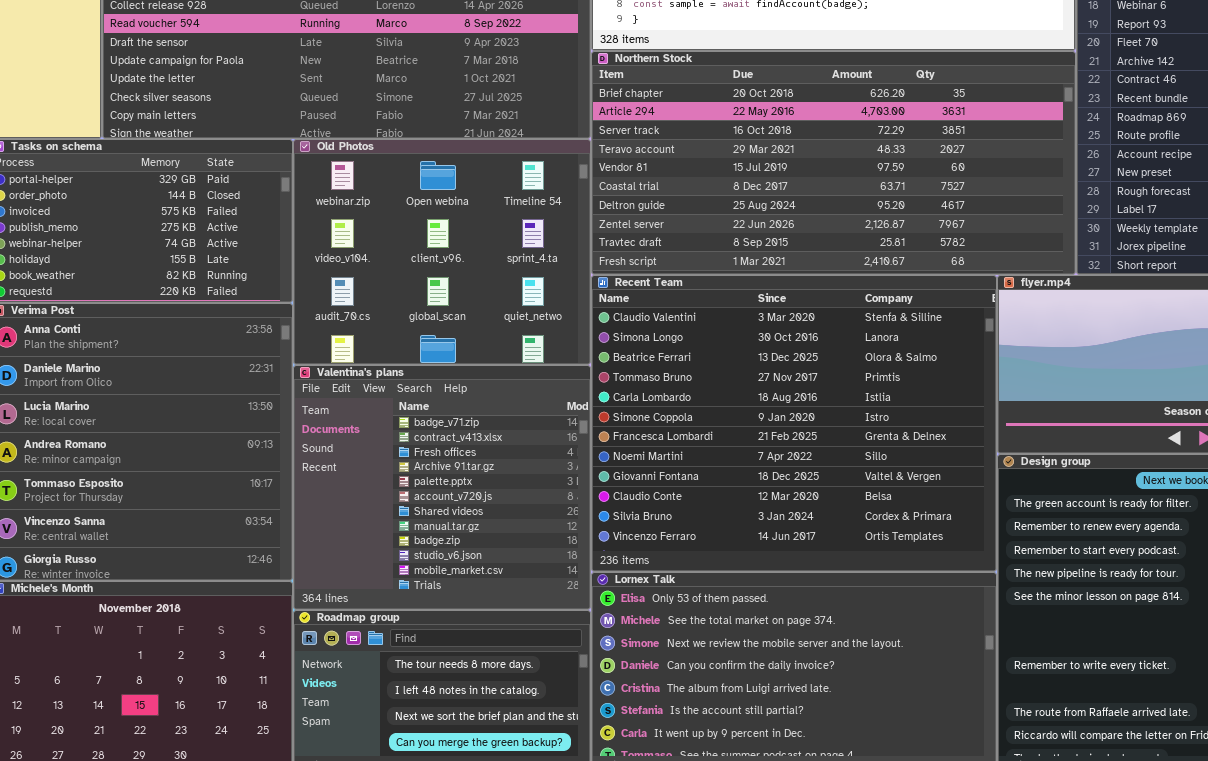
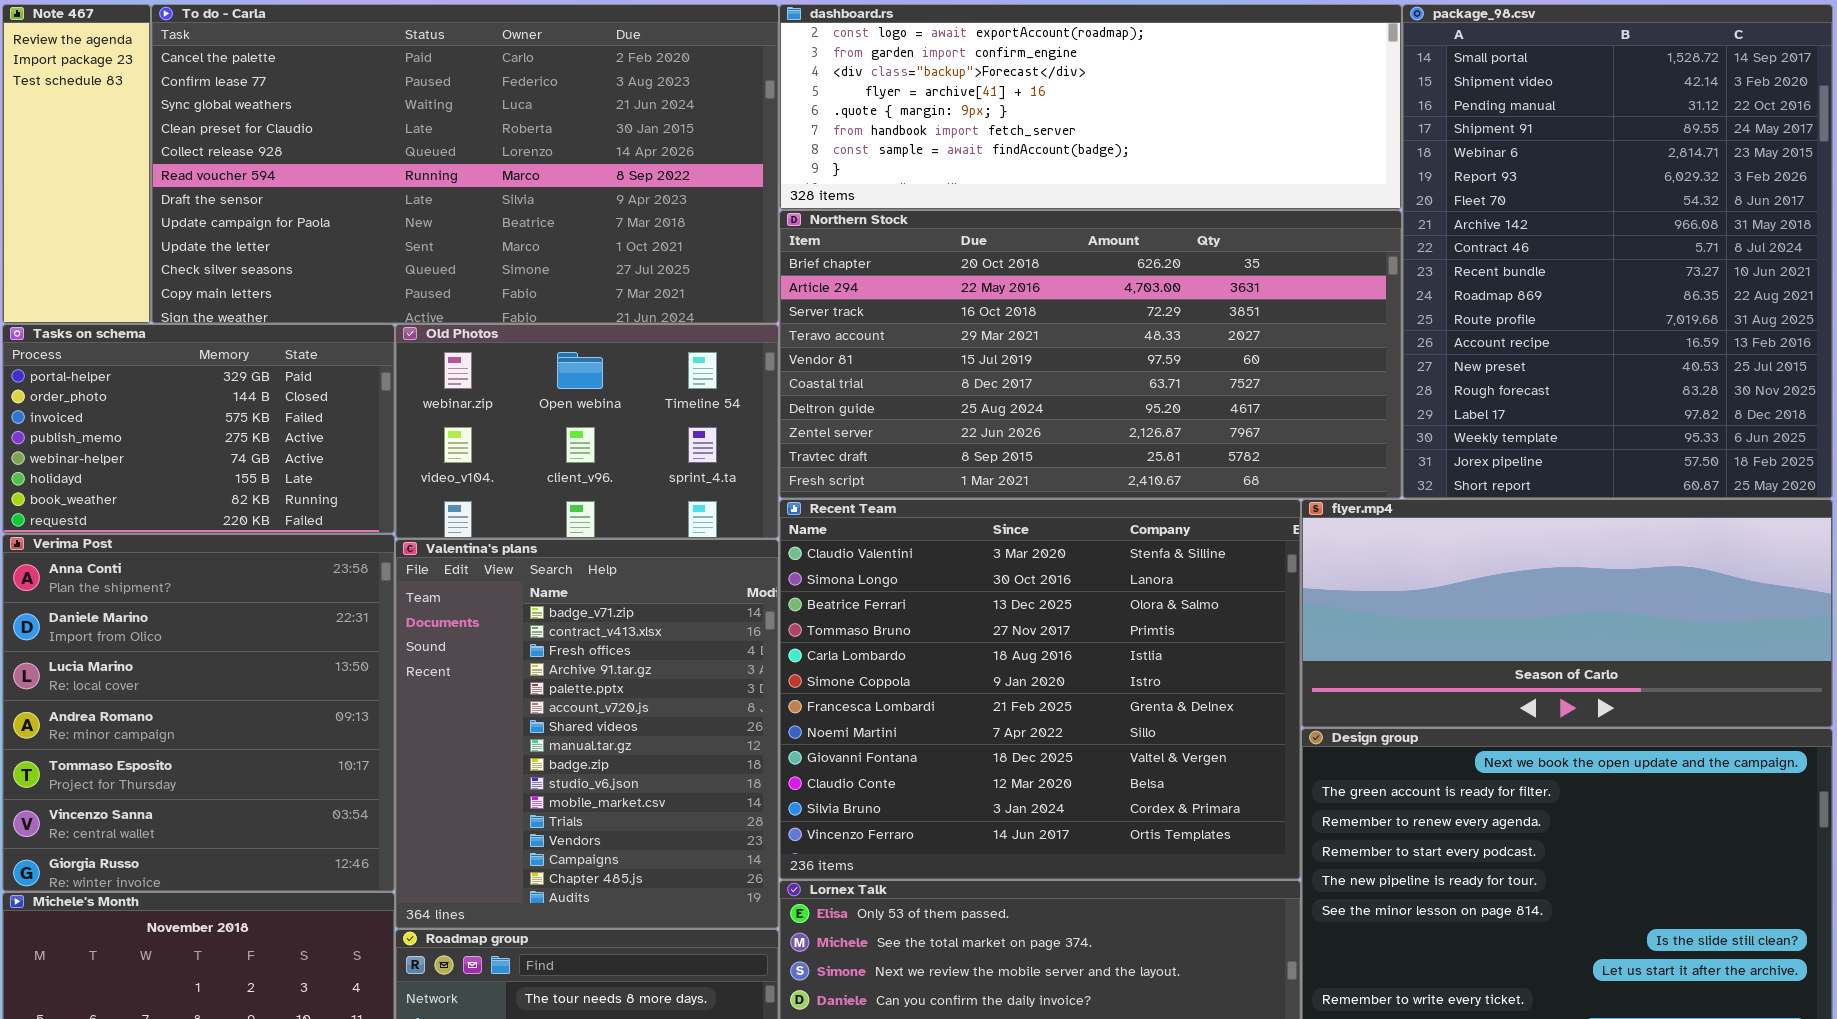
Old Photos: [293,139,591,365] -> [395,324,779,539], resized
Valentina's plans: [293,365,591,610] -> [395,539,779,929], resized

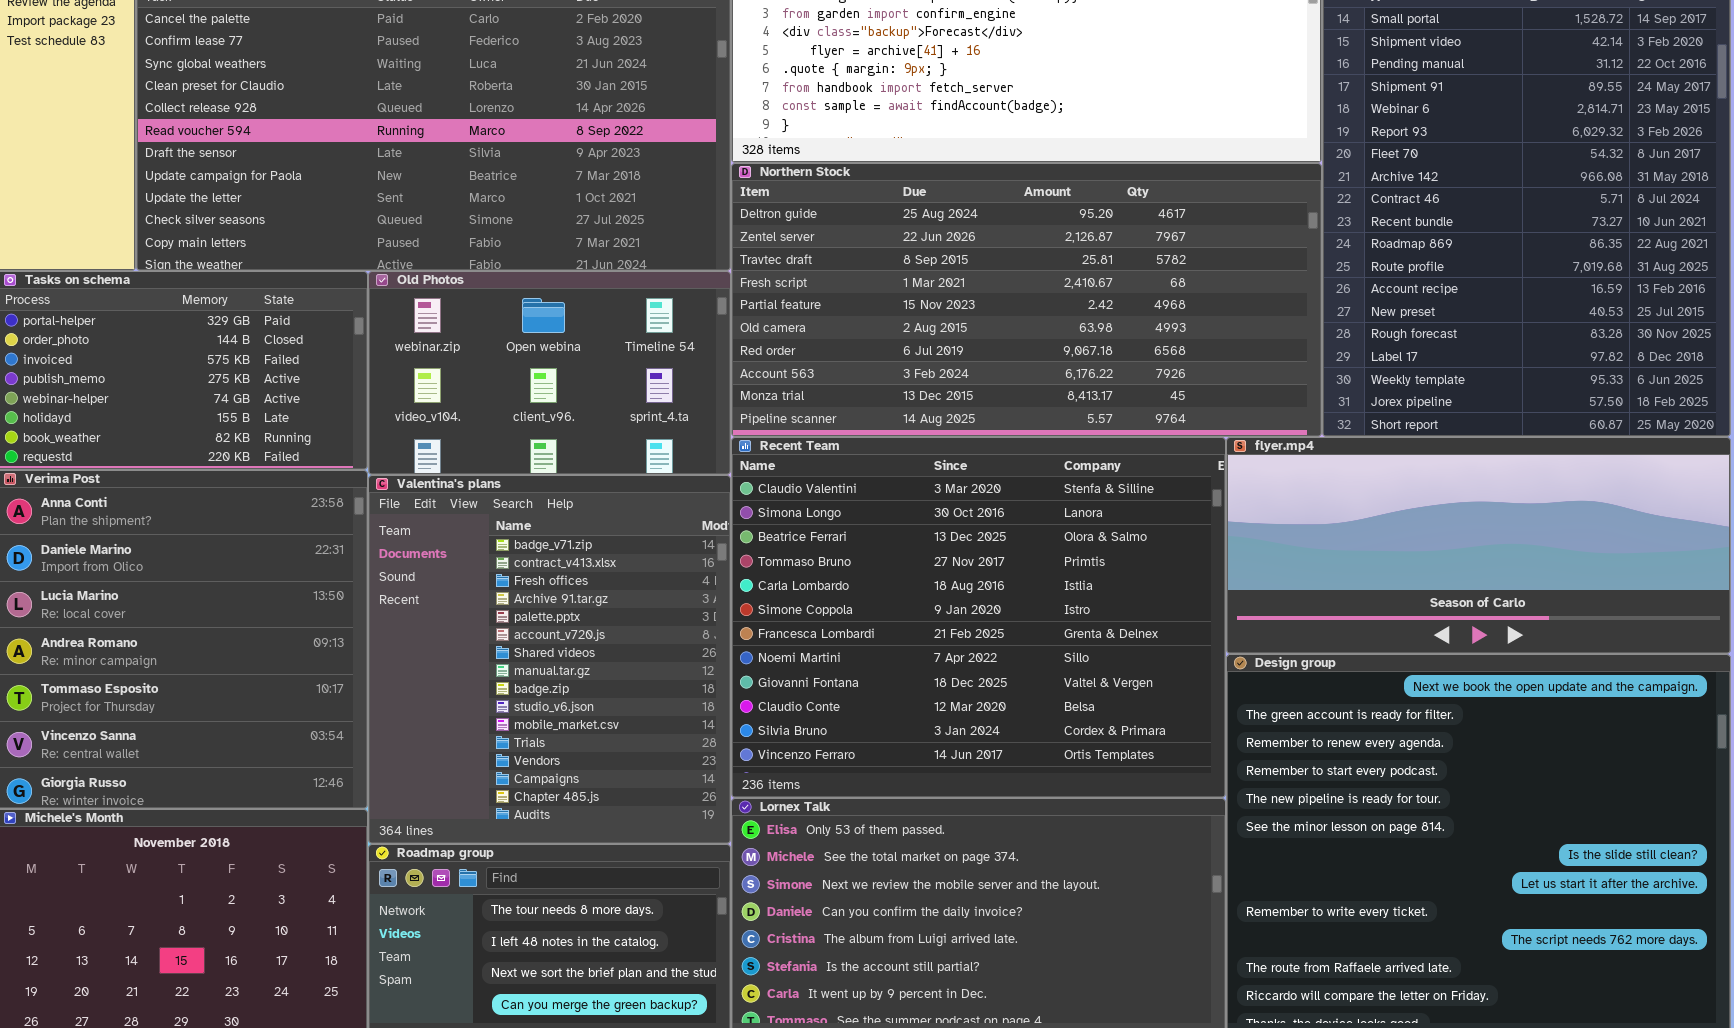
Northern Stock: [779,210,1402,499] -> [731,163,1322,437], scrolled down 6 rows

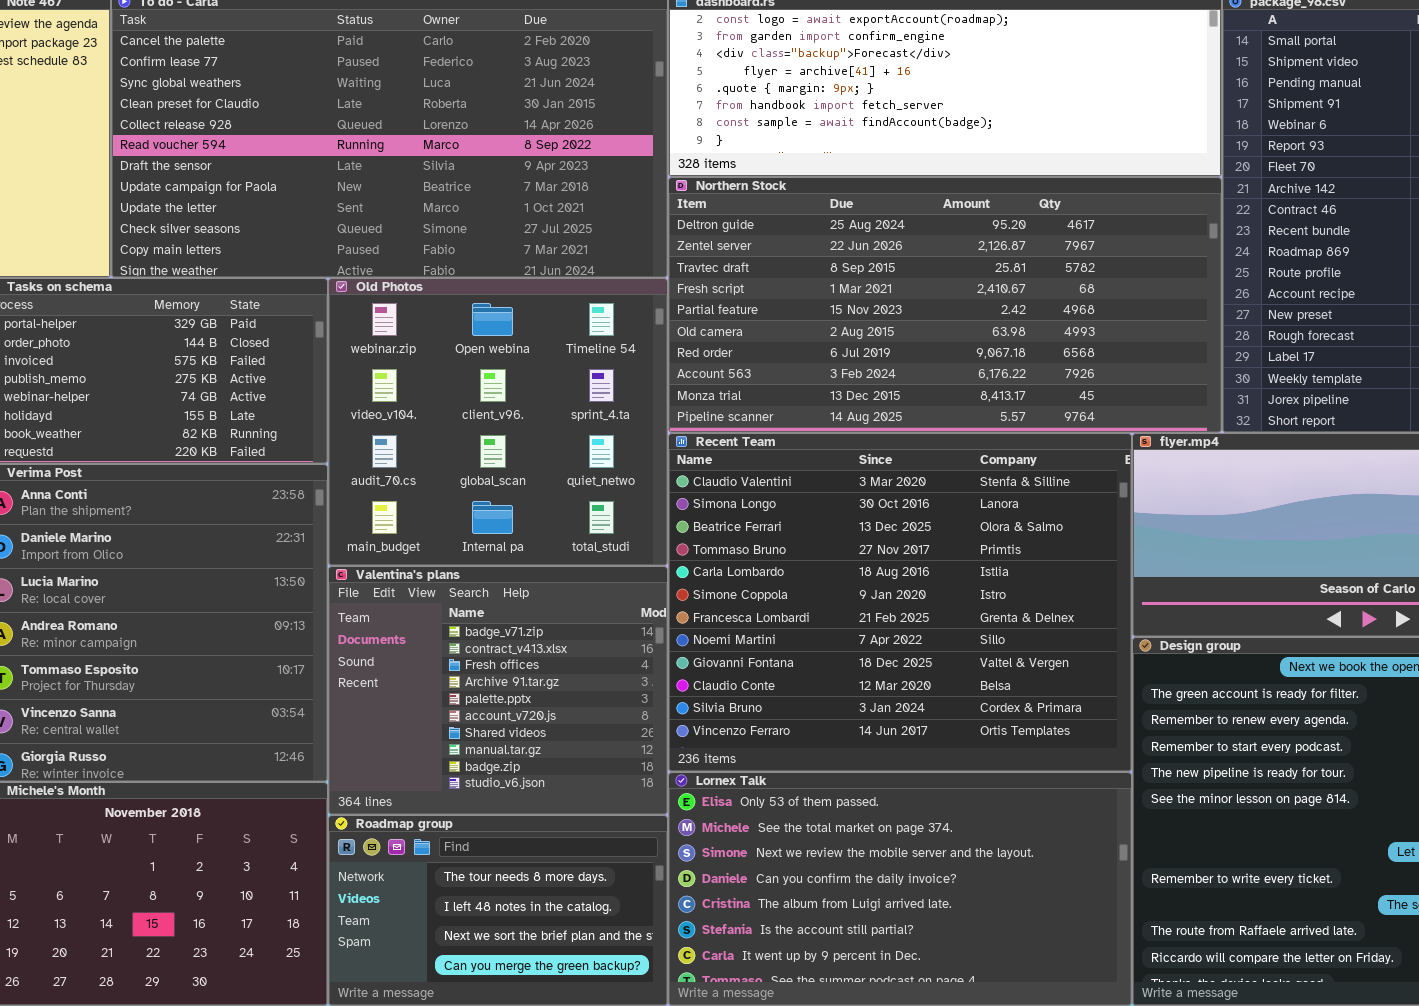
Old Photos: [368,271,731,475] -> [328,278,668,566], resized
Valentina's plans: [368,475,731,844] -> [328,566,668,815], resized

